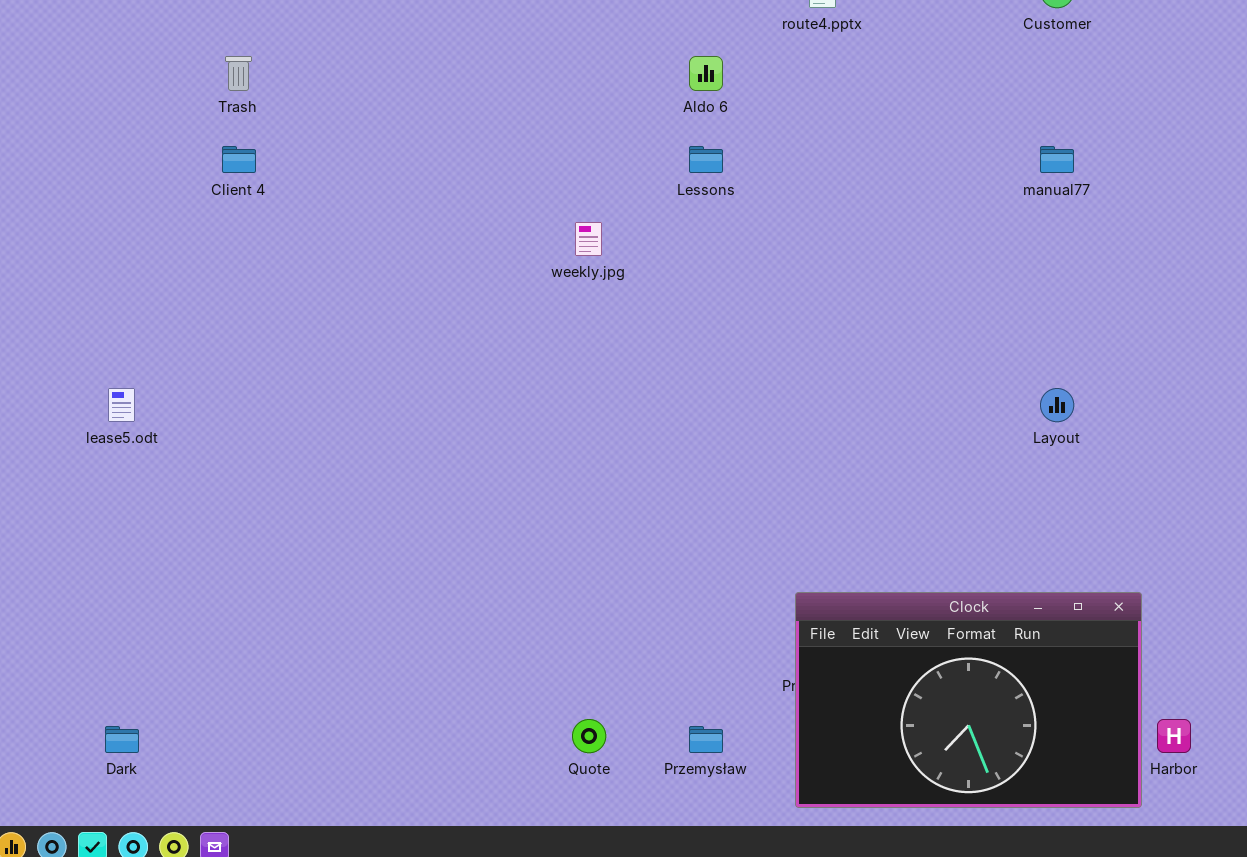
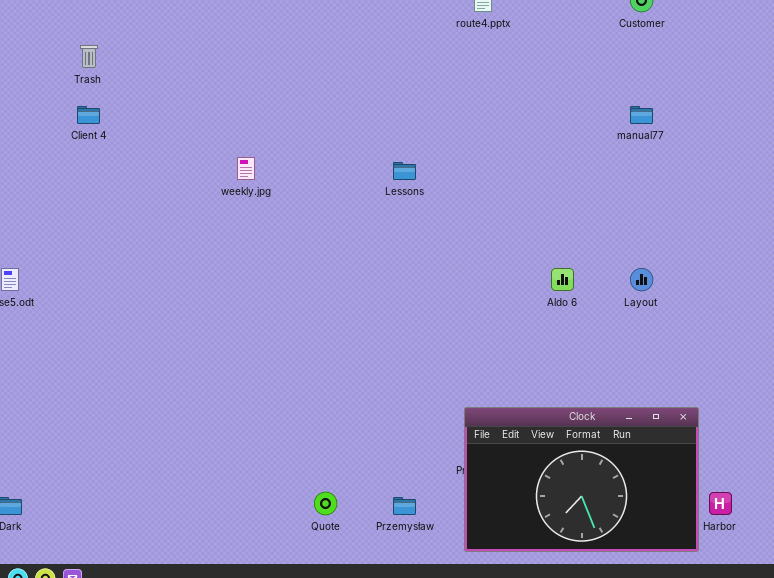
Aldo 6: [689,56,723,91] -> [551,268,574,291], moved
Lessons: [689,146,723,173] -> [393,162,416,180], moved
weekly.jpg: [575,222,602,256] -> [237,157,255,180], moved

